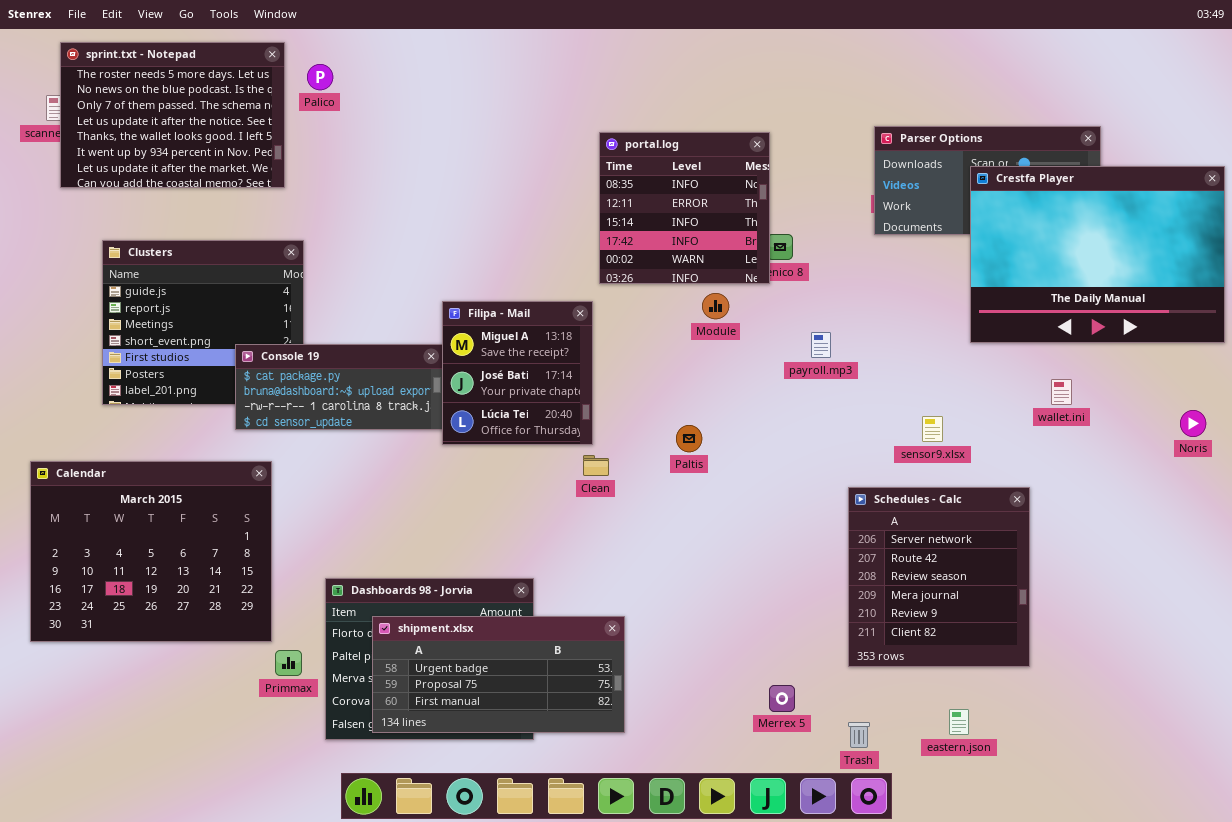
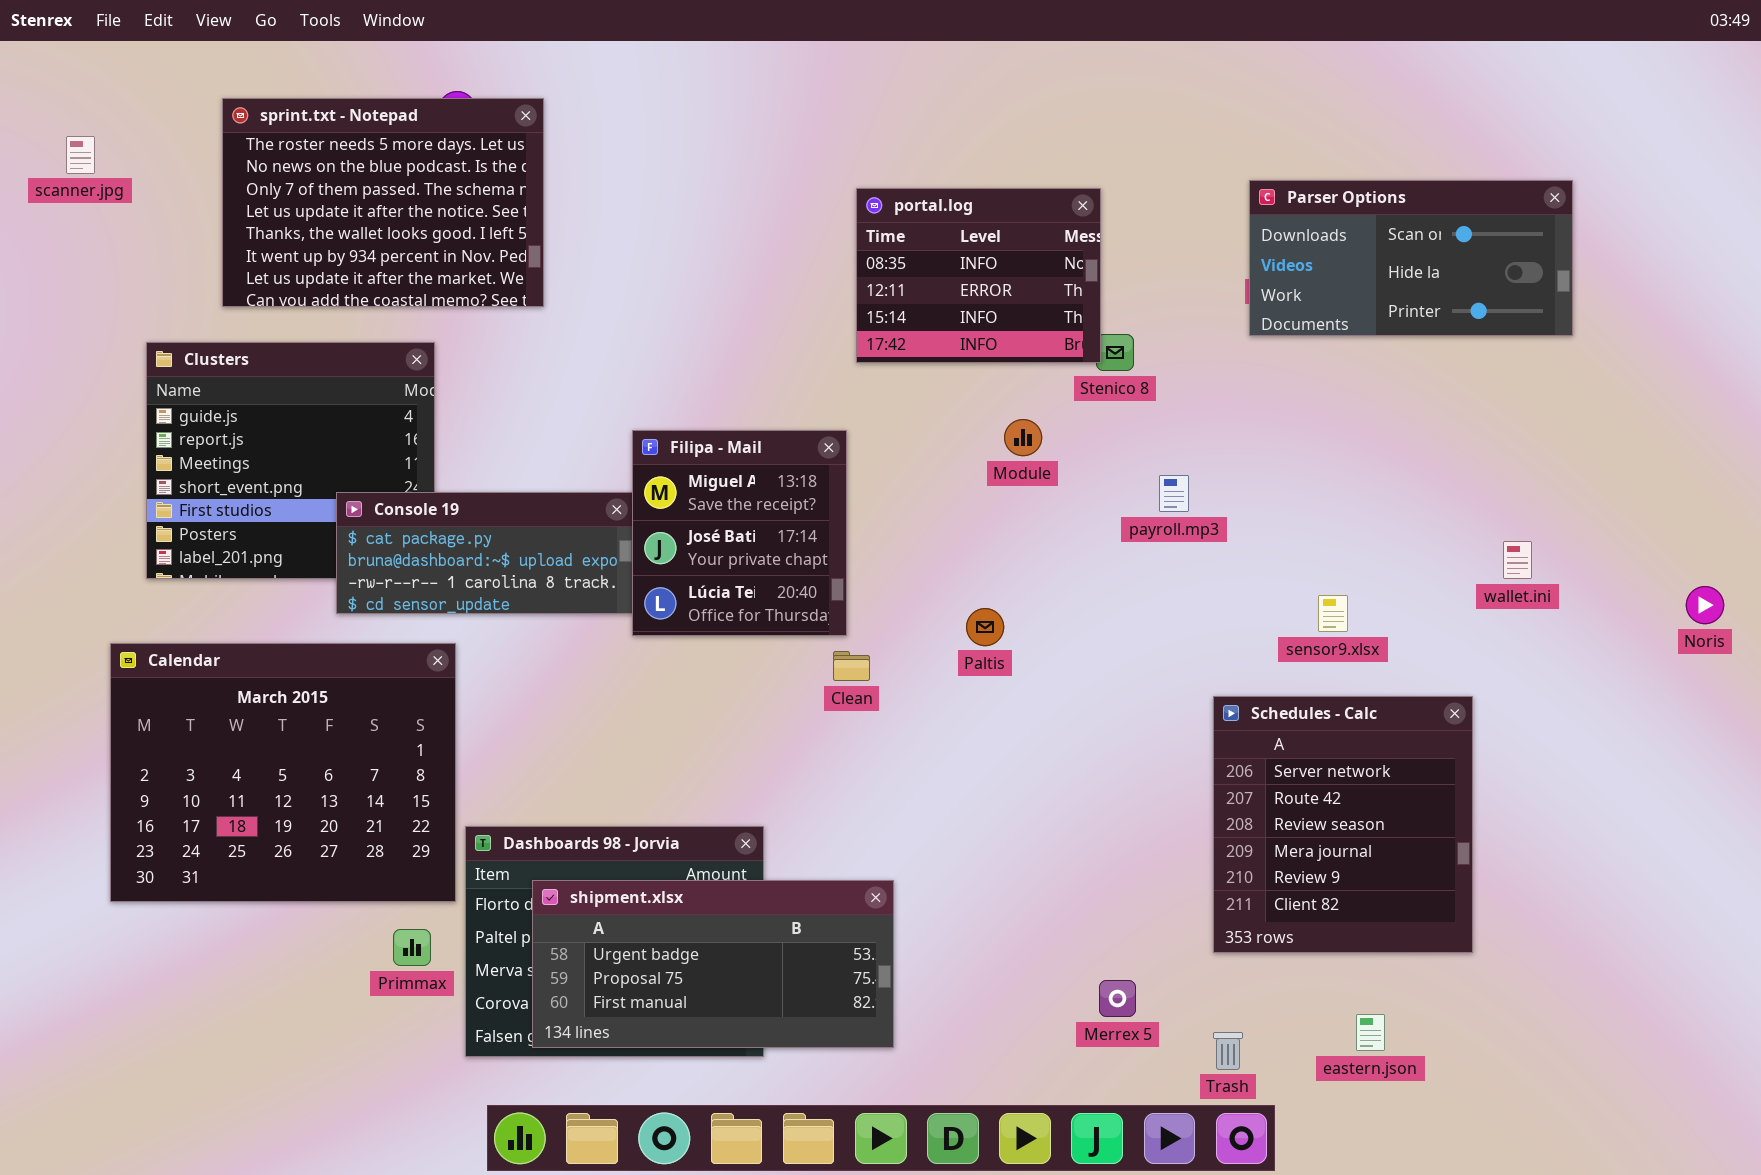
sprint.txt - Notepad: [60,42,285,188] -> [222,98,544,307], moved
portal.log: [599,132,770,284] -> [856,188,1101,363], resized
Crestfa Player: [970,166,1225,343] -> none, closed
Calendar: [30,461,272,642] -> [110,643,456,902], moved

